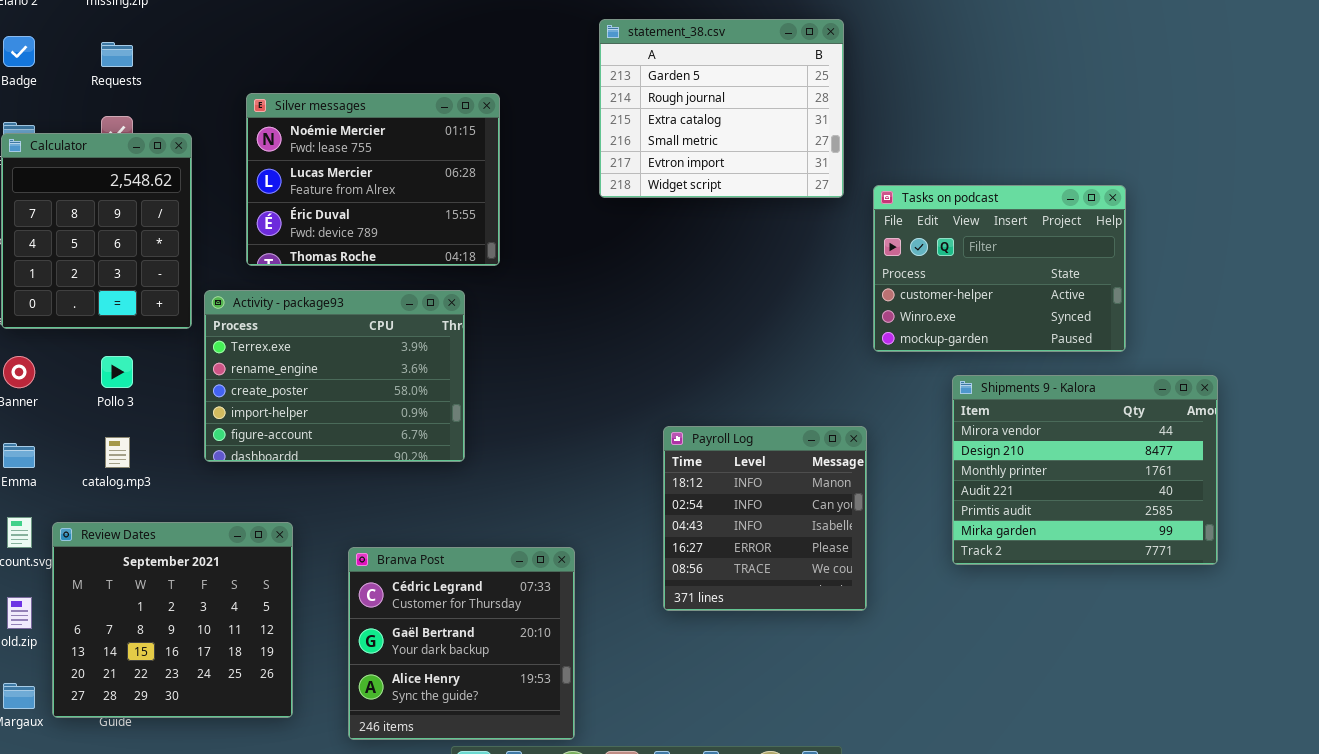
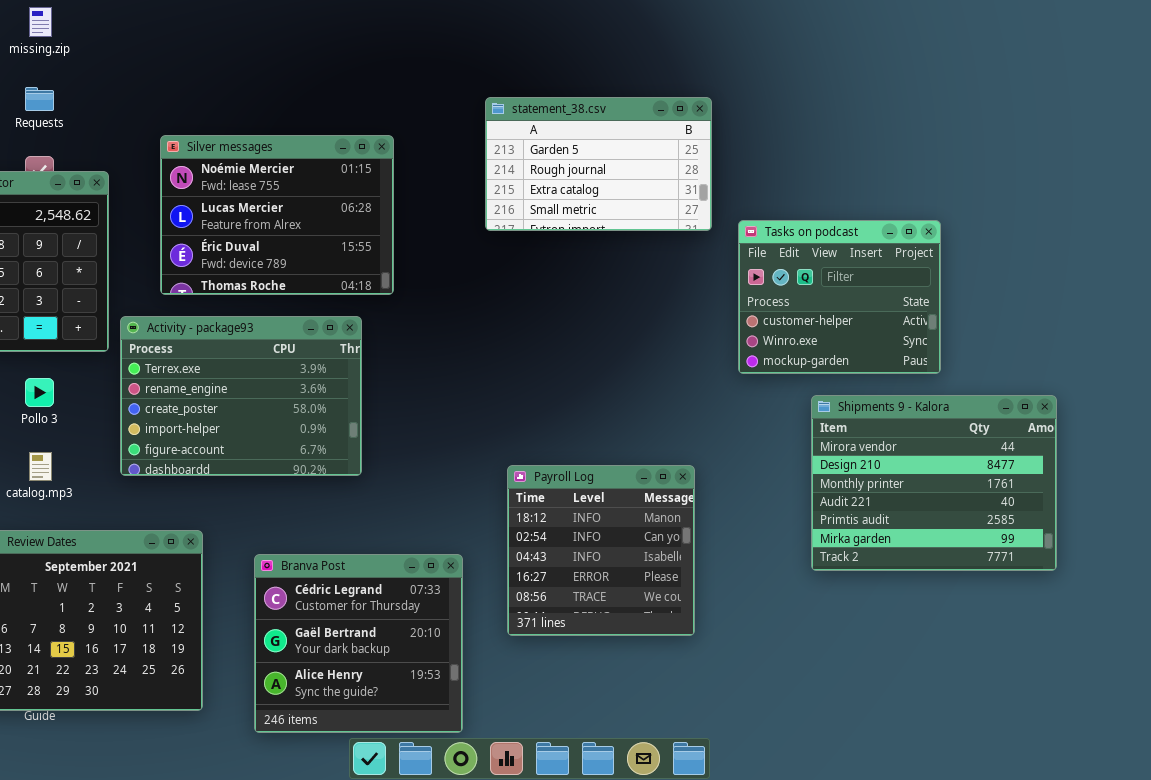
statement_38.csv: [599,19,844,198] -> [485,97,712,231], resized
Tasks on podcast: [873,185,1126,352] -> [738,220,941,374], resized
Payroll Log: [663,426,867,611] -> [507,465,695,636], moved

